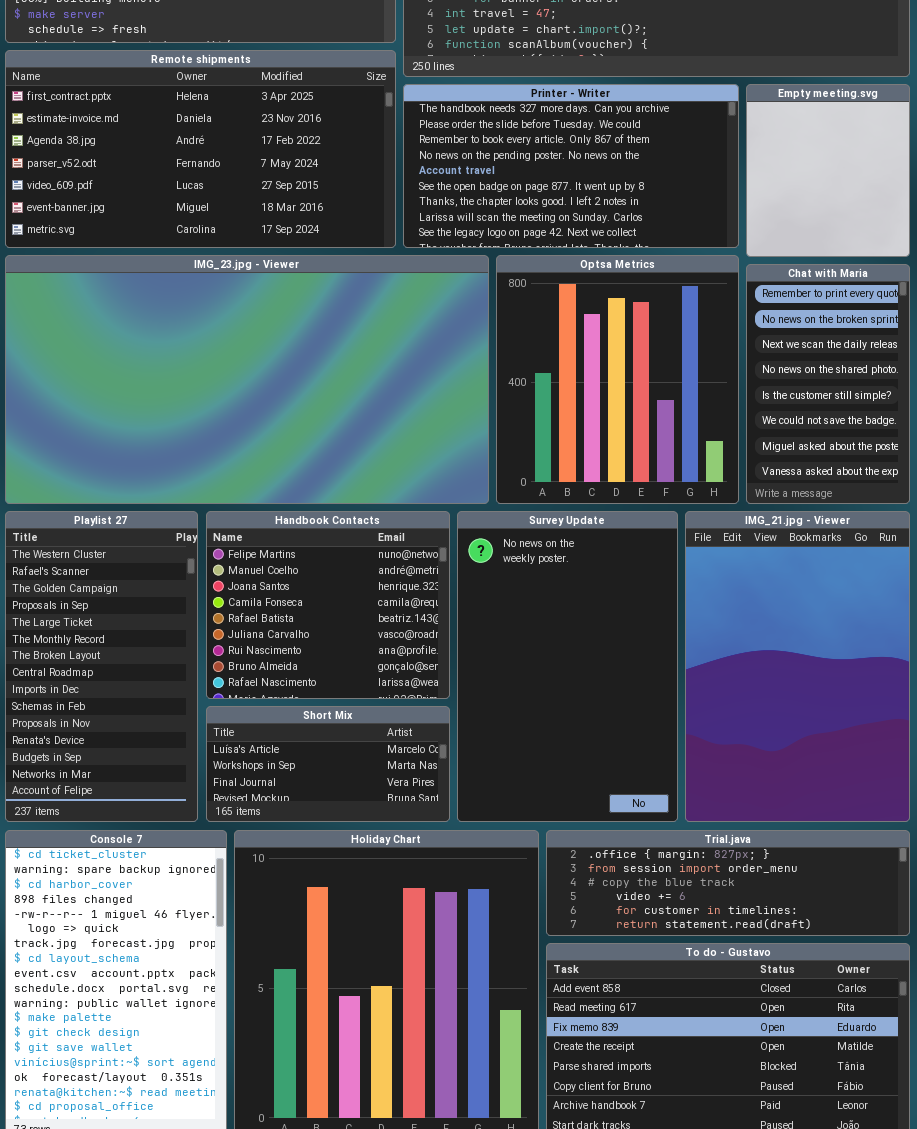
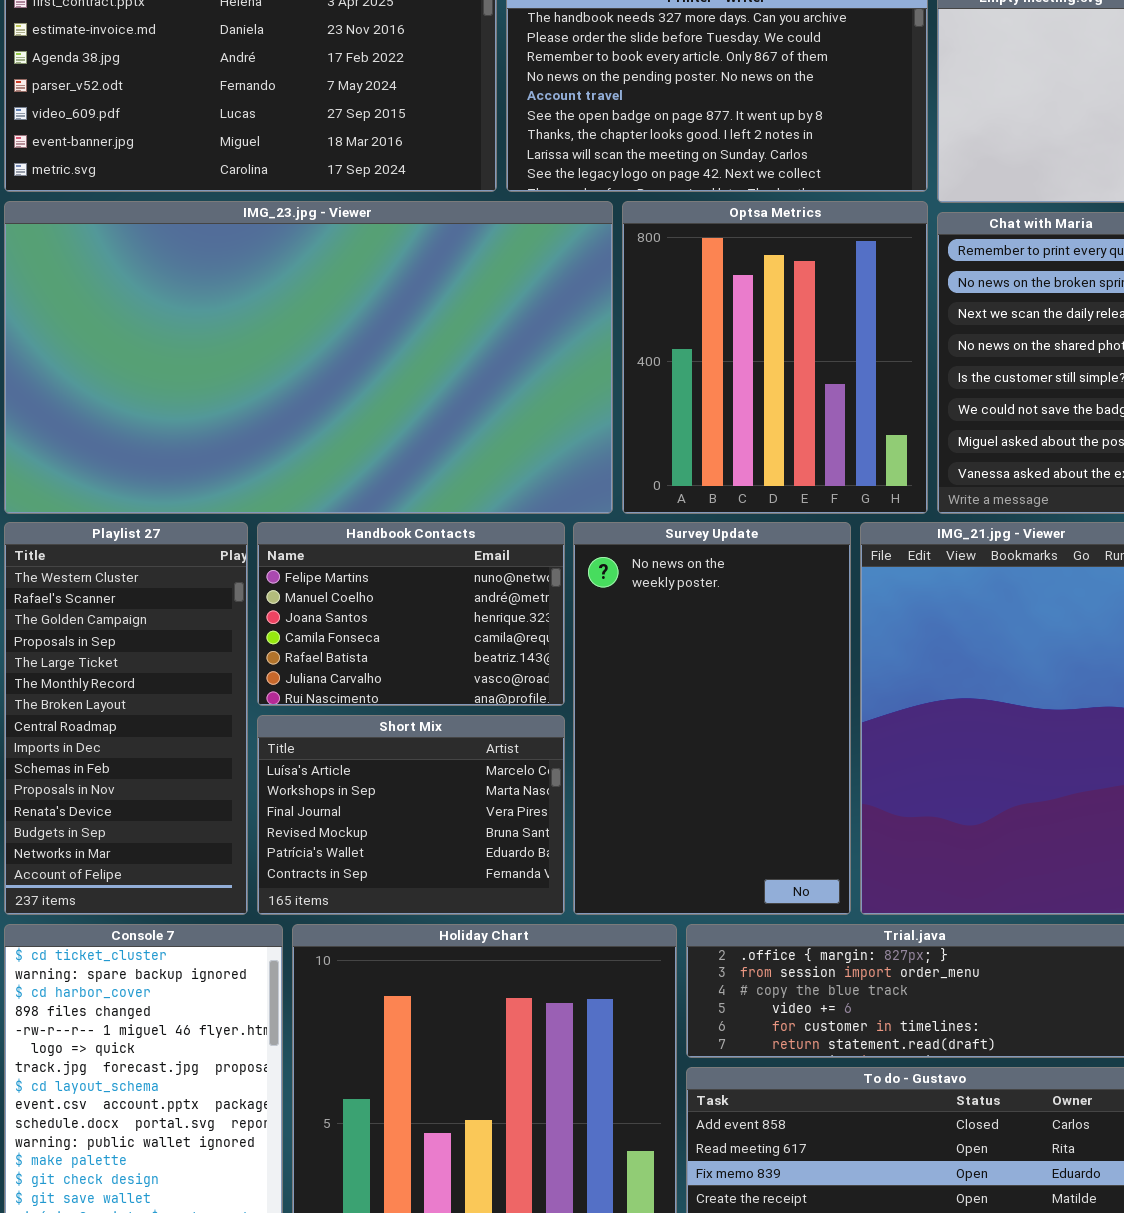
Handbook Contacts: [206,511,450,699] -> [257,522,565,706], resized
Short Mix: [206,706,450,822] -> [257,715,565,915], resized

